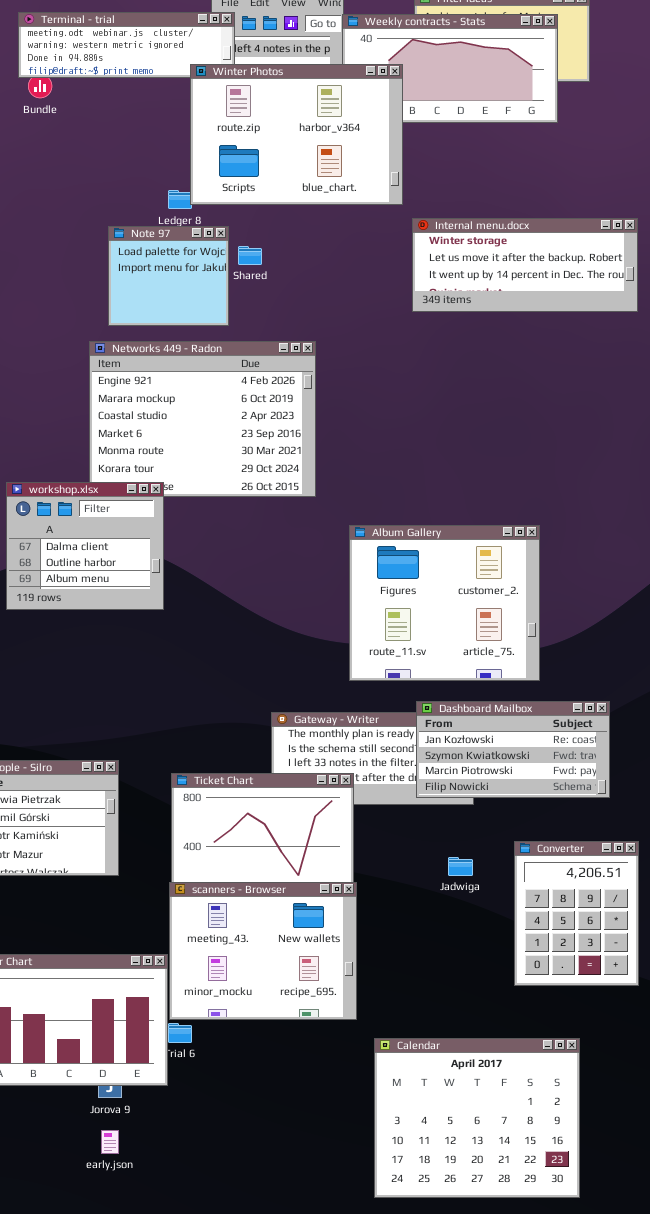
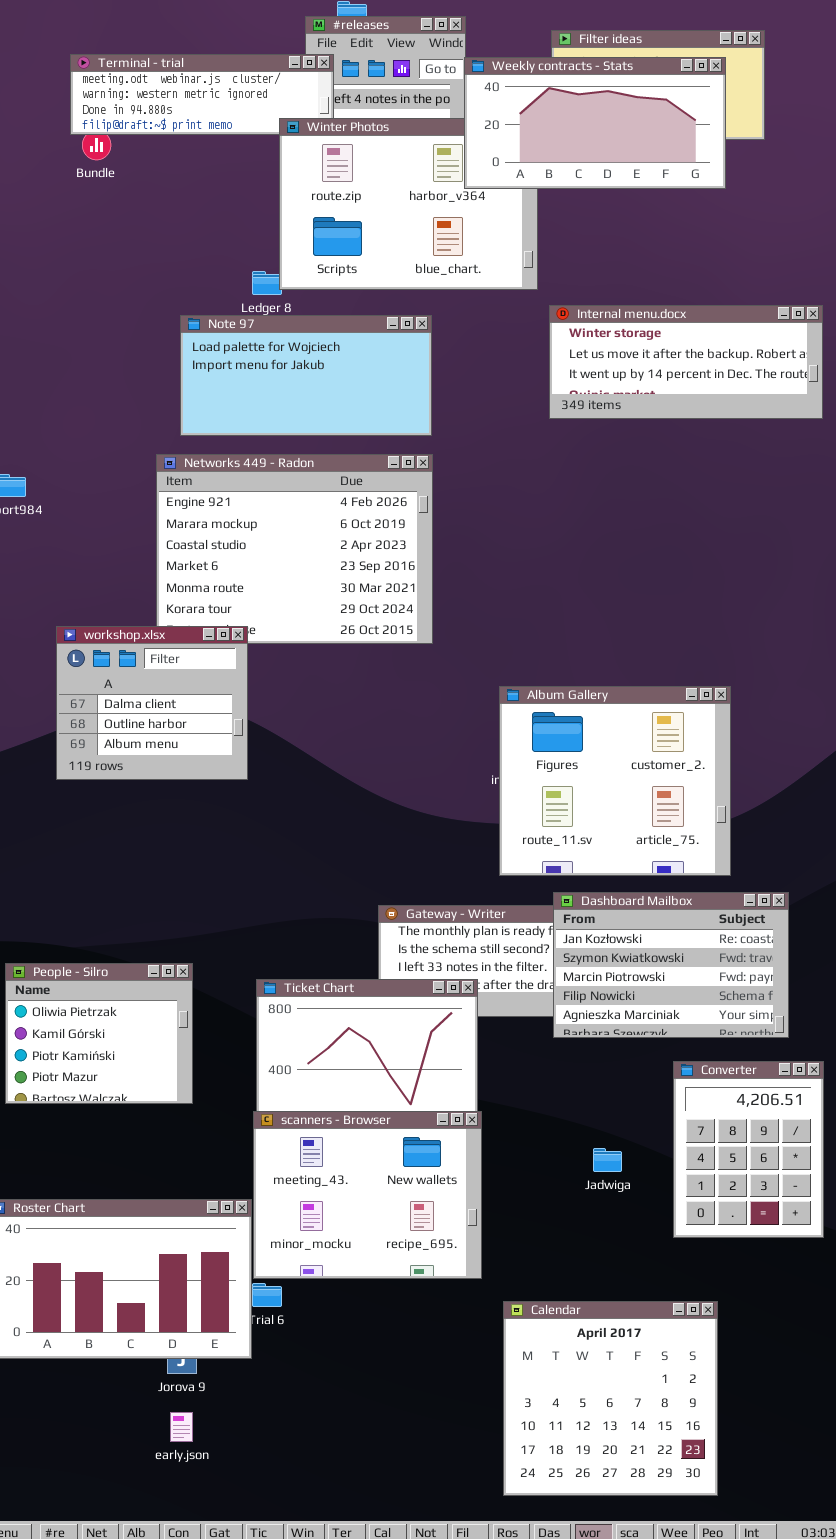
Weekly contracts - Stats: [342,14,558,123] -> [464,57,726,189], raised
Note 97: [108,226,229,326] -> [180,315,432,436], resized
Album Gallery: [349,525,540,681] -> [499,686,731,876], moved
Dashboard Mailbox: [416,701,610,798] -> [553,892,789,1038], resized
Jadwiga: [448,857,473,876] -> [593,1148,622,1172], moved
Calendar: [374,1038,580,1198] -> [503,1301,718,1496], resized

